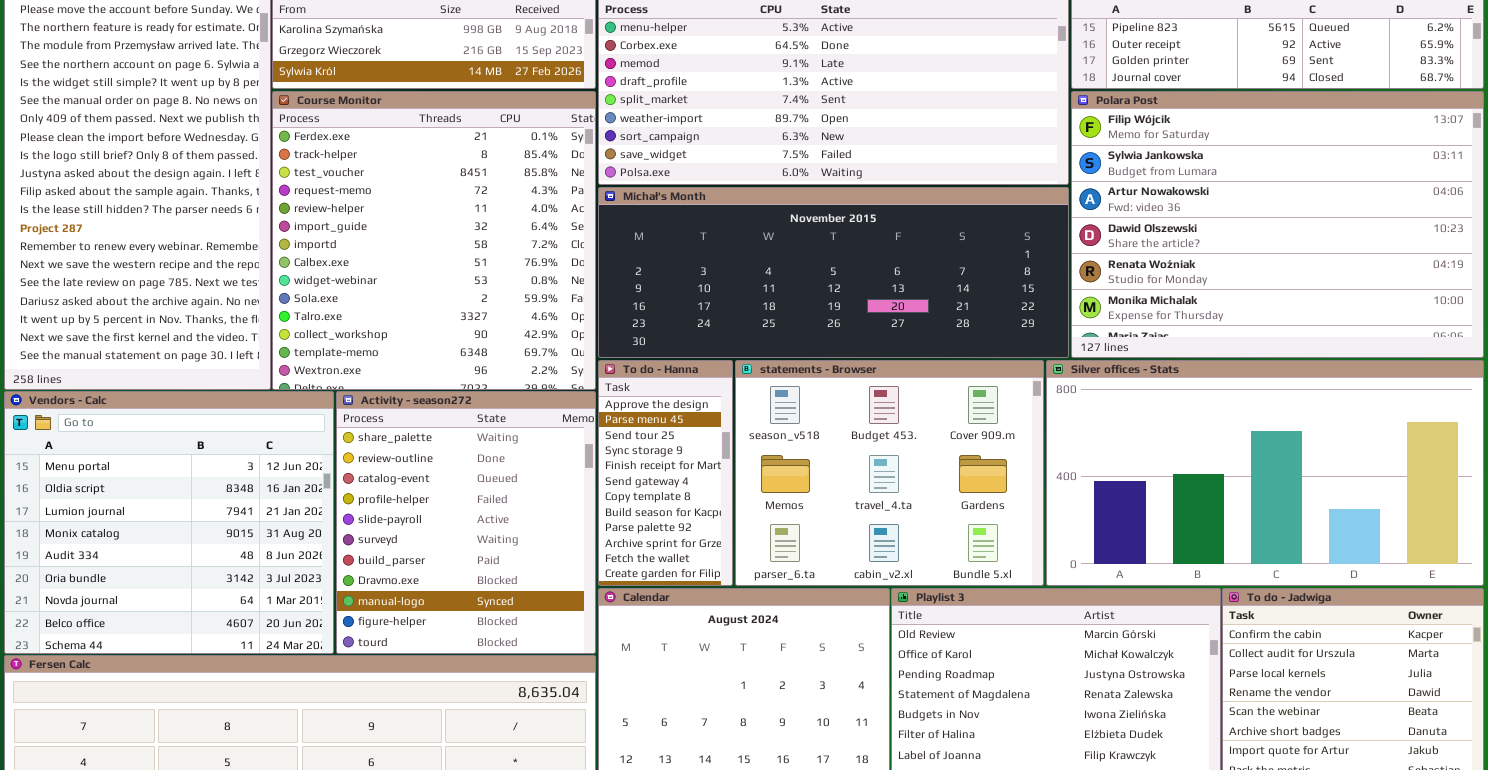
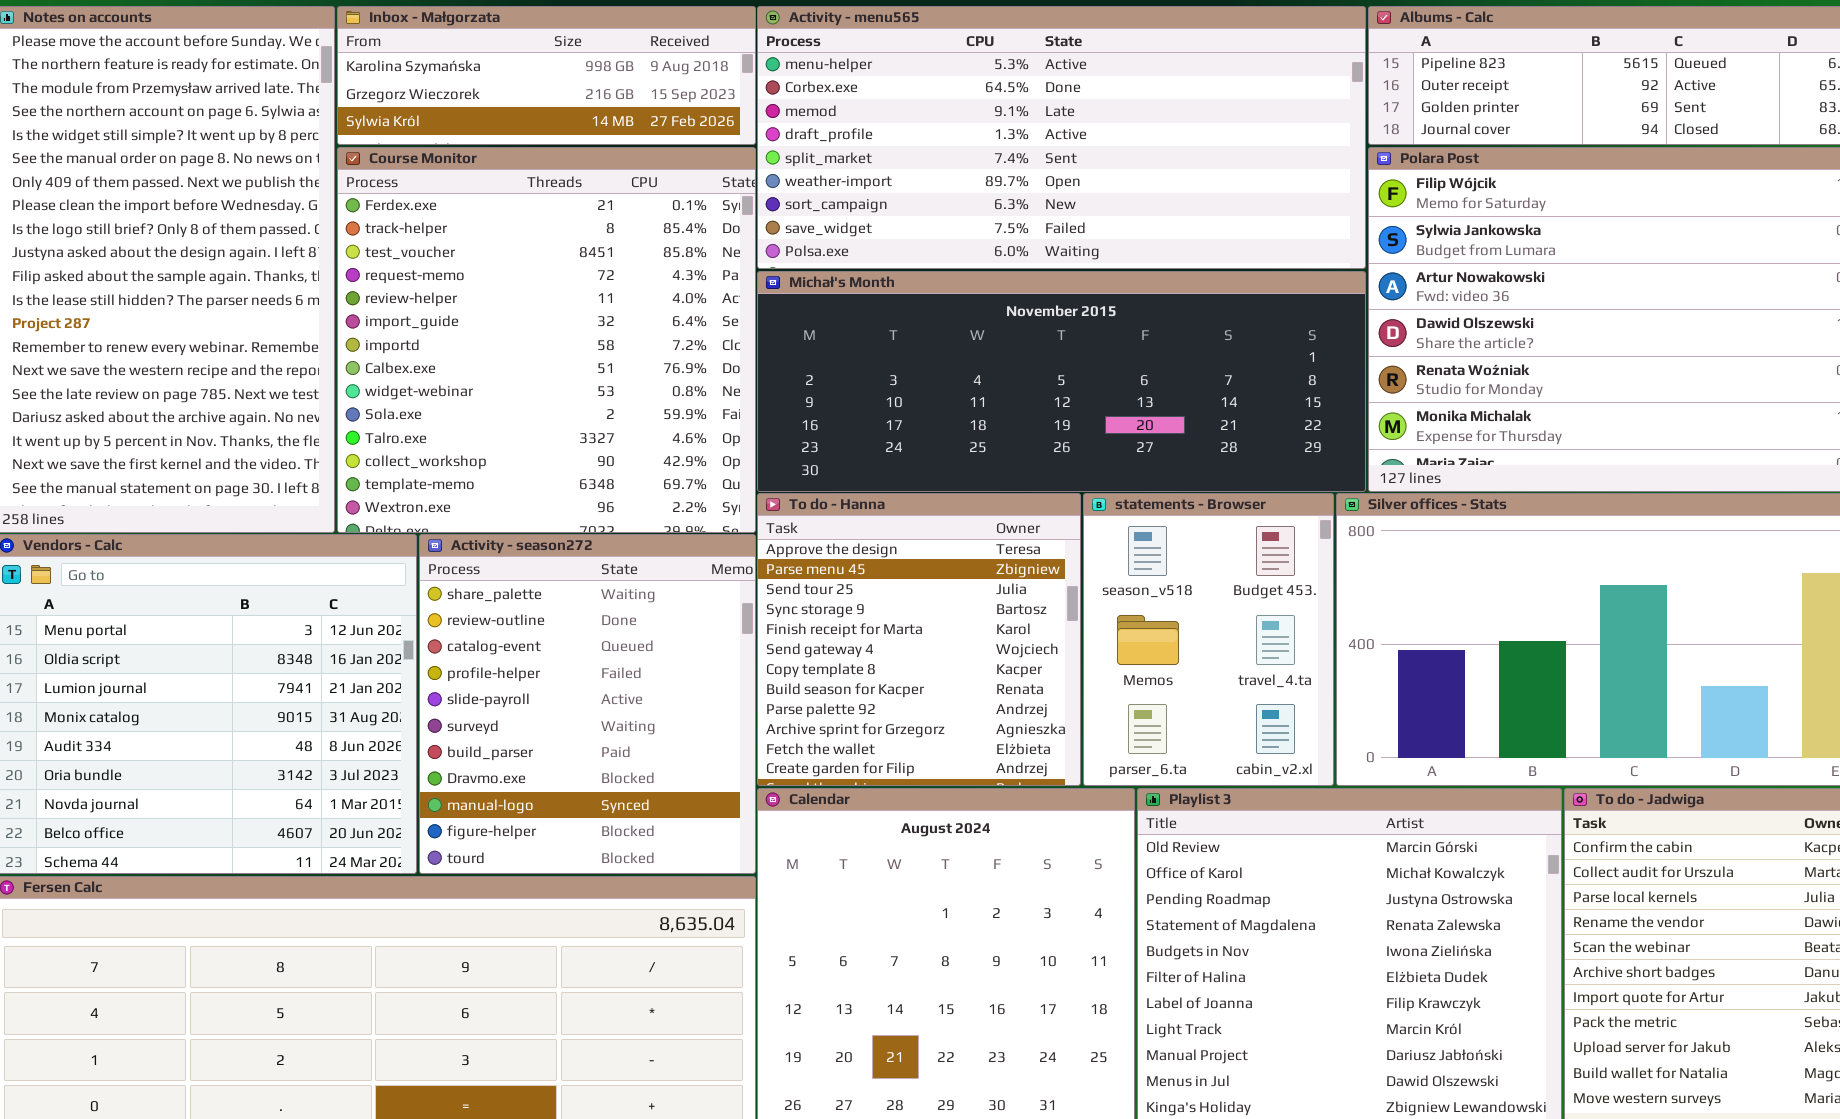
To do - Hanna: [598,360,733,586] -> [757,493,1081,786], resized
statements - Browser: [735,360,1044,586] -> [1083,493,1334,786], resized

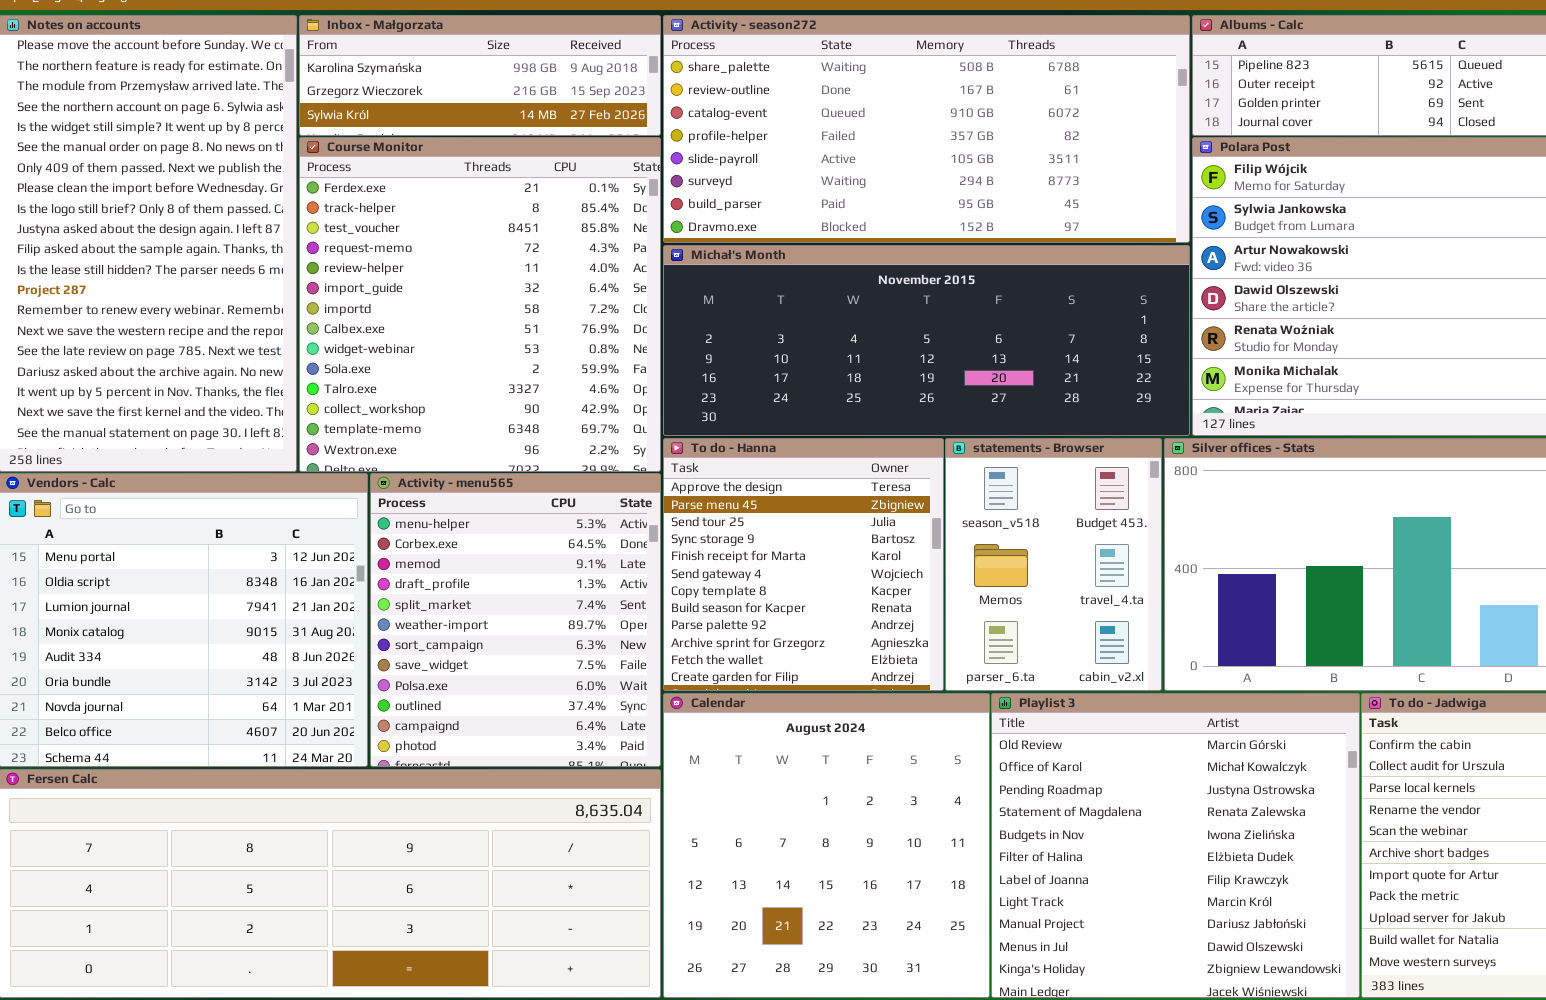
Activity - menu565: [757,6,1366,269] -> [370,473,661,767], moved, resized
Activity - season272: [419,534,756,874] -> [663,15,1190,243], moved, resized

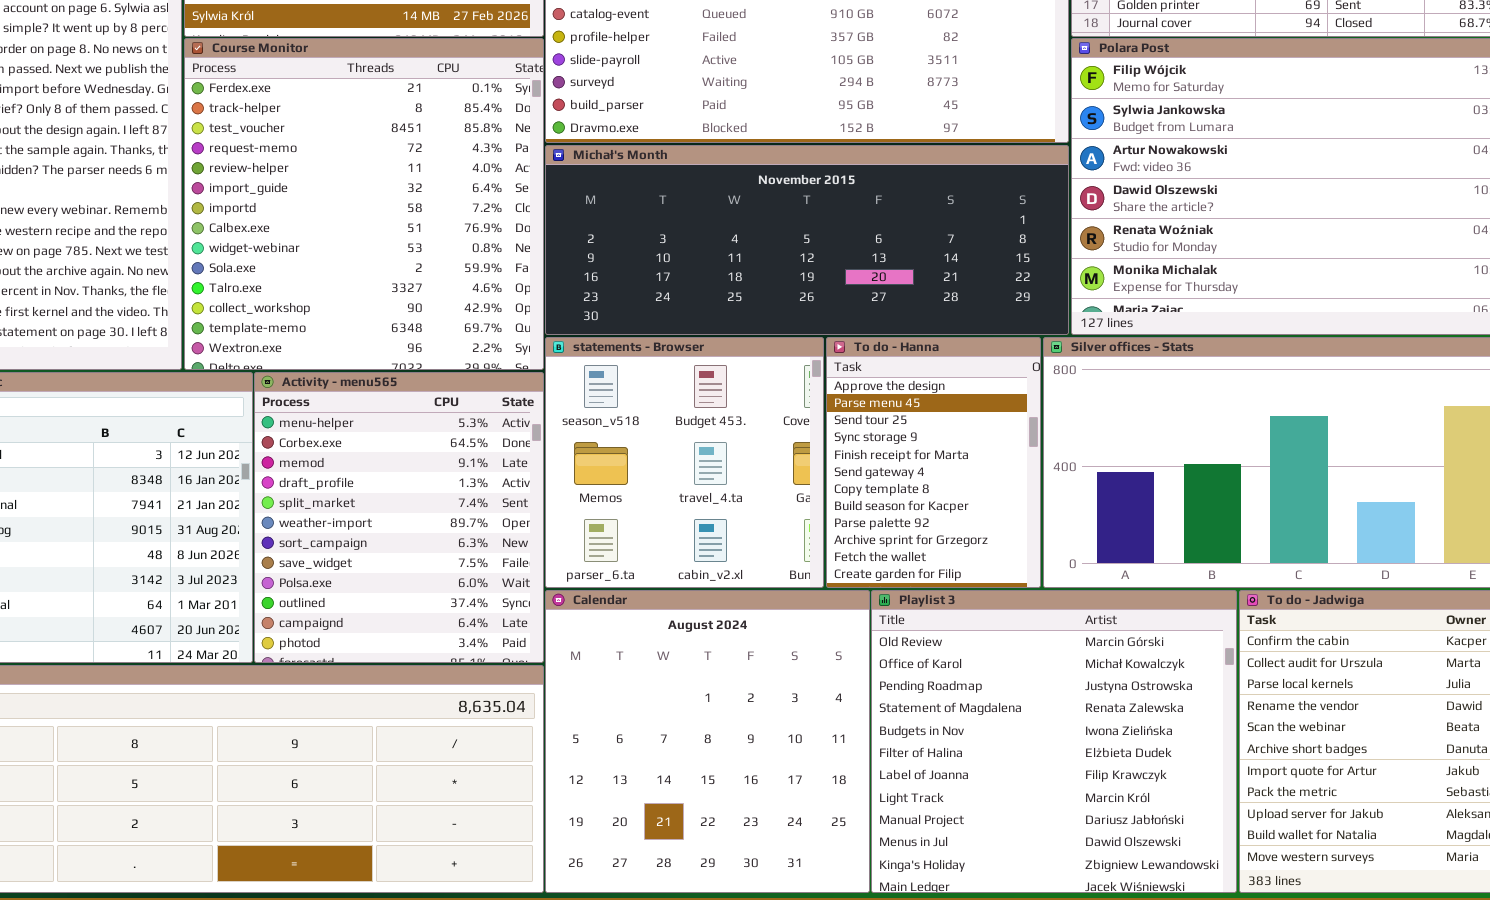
To do - Hanna: [663,438,944,691] -> [826,337,1041,588], moved, resized
statements - Browser: [945,438,1162,691] -> [545,337,824,588], moved, resized

